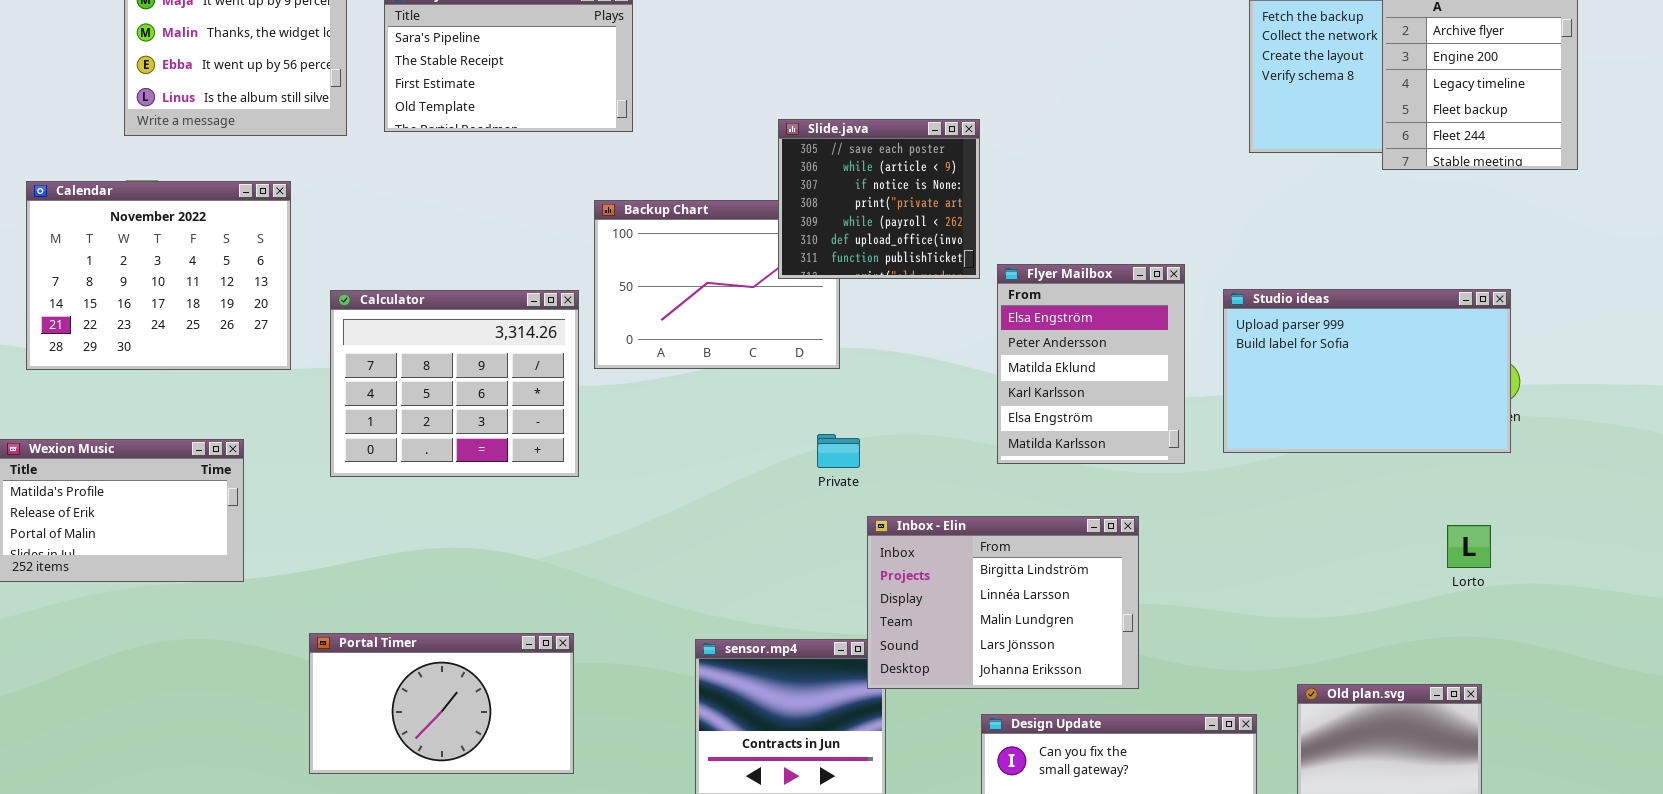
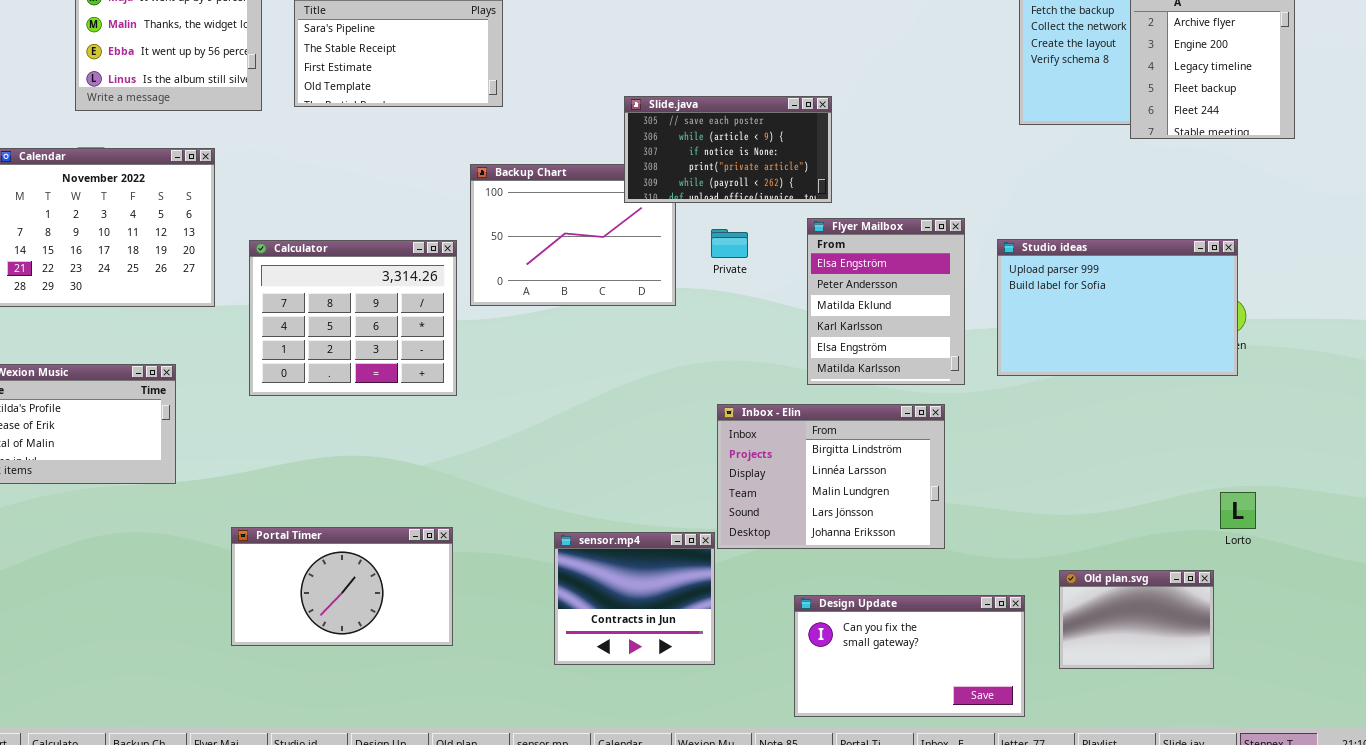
Slide.java: [778,119,980,279] -> [624,96,832,203], resized
Private: [817,434,860,468] -> [711,229,748,258], moved
Inbox - Elin: [867,516,1139,689] -> [717,404,945,549], moved
Lorto: [1447,525,1491,568] -> [1220,492,1256,529], moved

